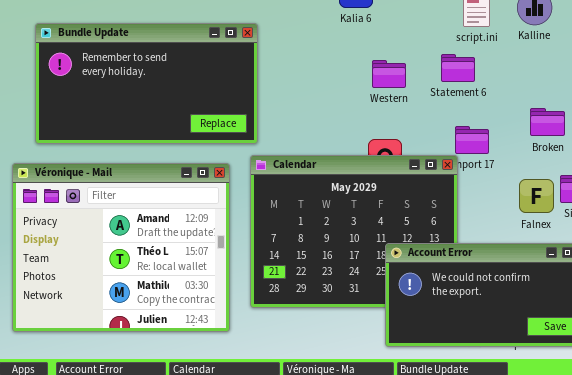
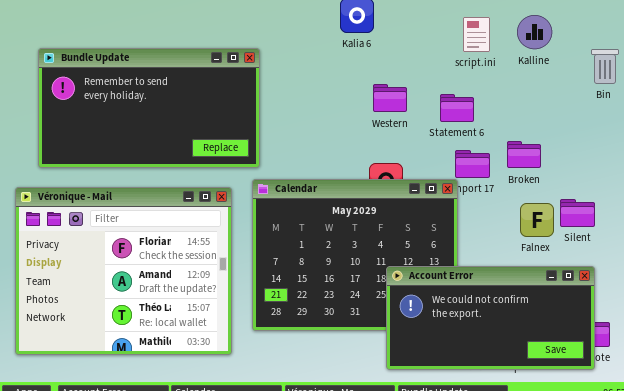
Statement 6: [441,54,475,82] -> [440,94,474,122], moved
Broken: [530,108,565,136] -> [507,141,541,168], moved
Véronique - Mail: [12,163,230,332] -> [15,187,232,355], scrolled up 1 row

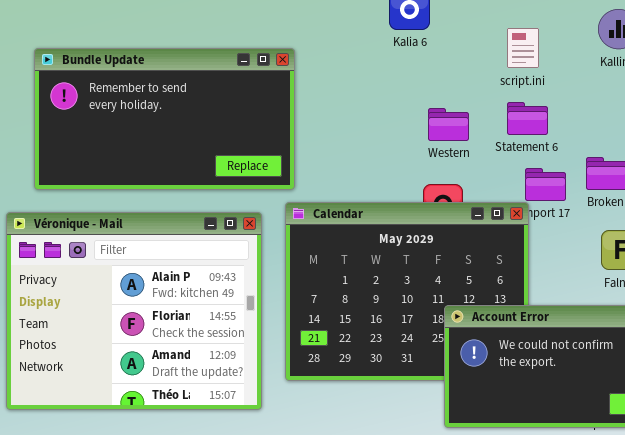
script.ini: [463,17,490,52] -> [507,28,539,68], moved
Western: [373,84,407,112] -> [428,108,469,141], moved
Véronique - Mail: [15,187,232,355] -> [6,212,262,410], scrolled up 1 row

